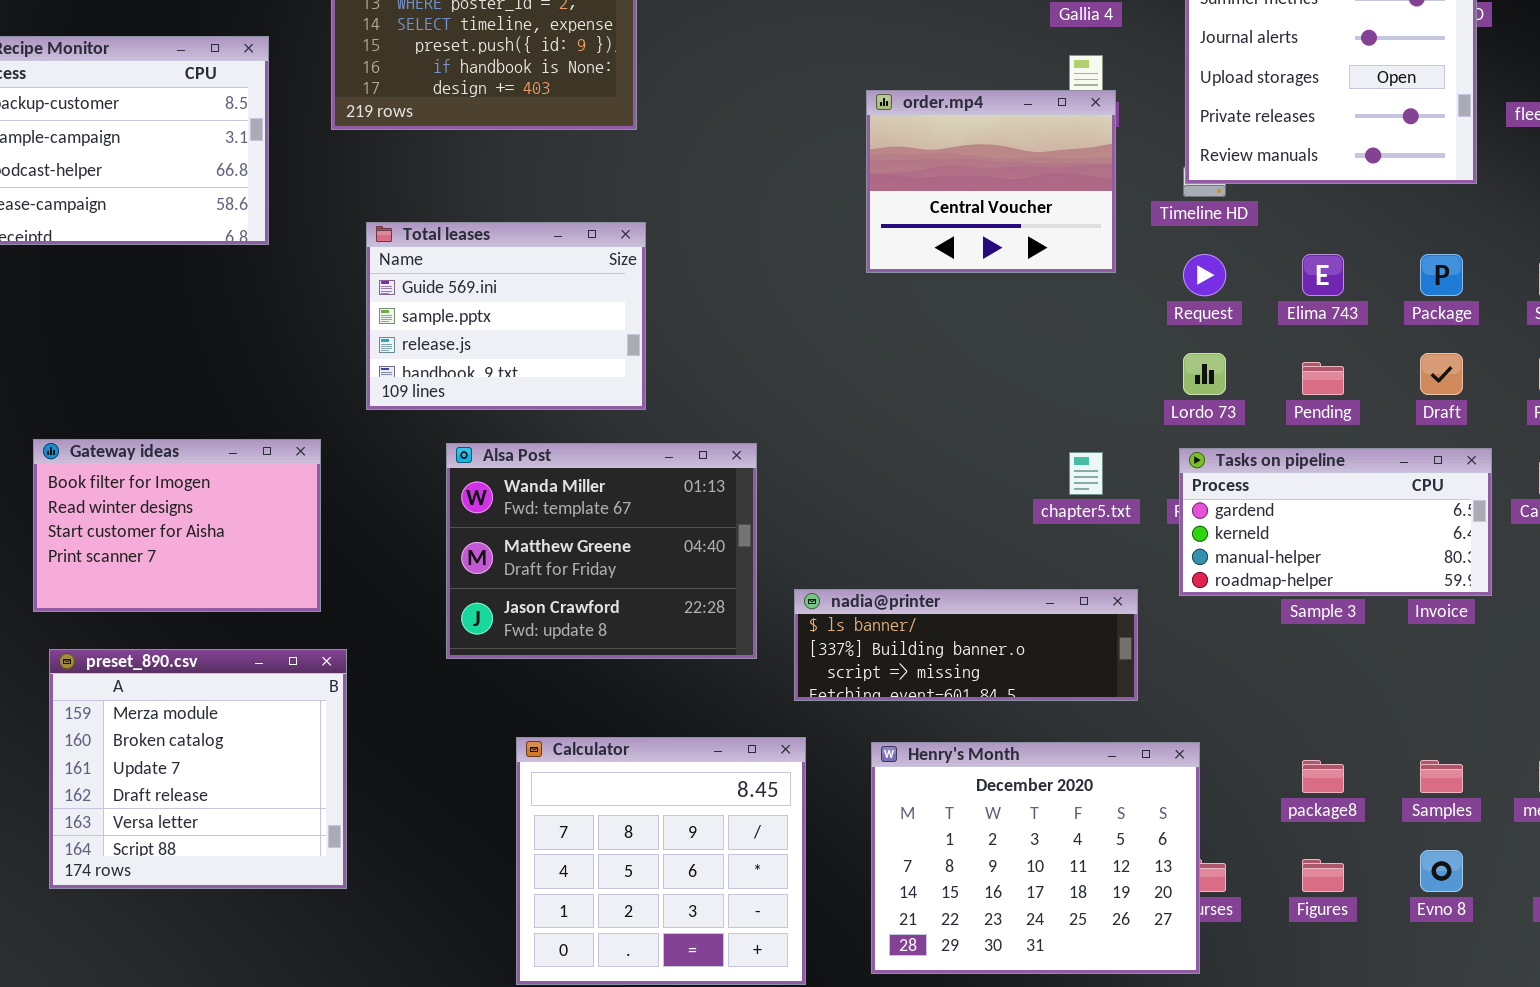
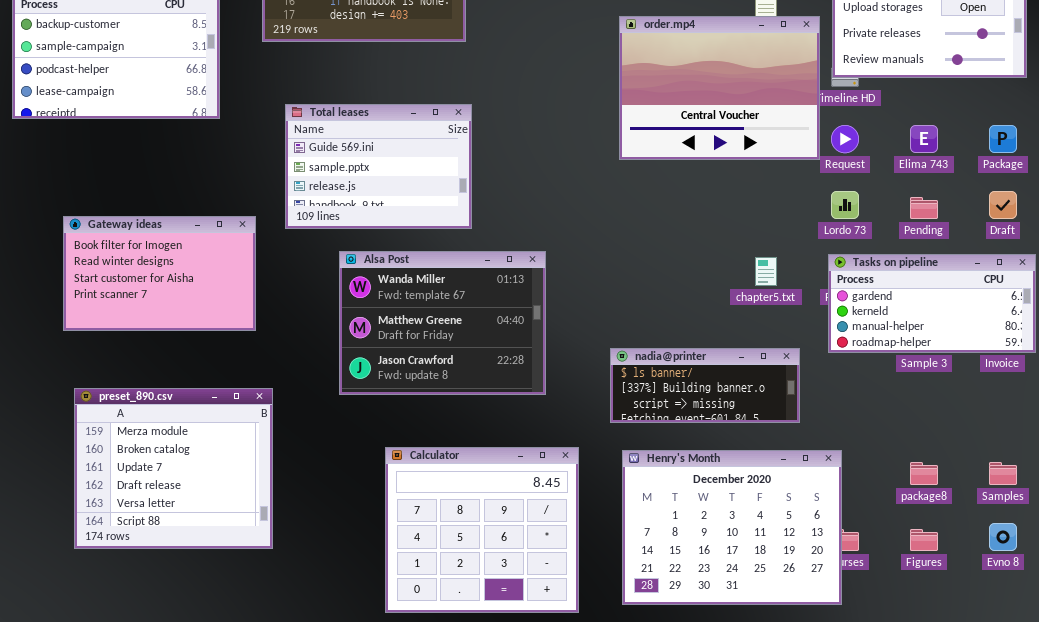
order.mp4: [866,90,1116,273] -> [619,16,820,160], resized
Gateway ideas: [33,439,321,612] -> [63,216,256,331], moved
nadia@printer: [794,589,1138,701] -> [610,348,800,423], resized

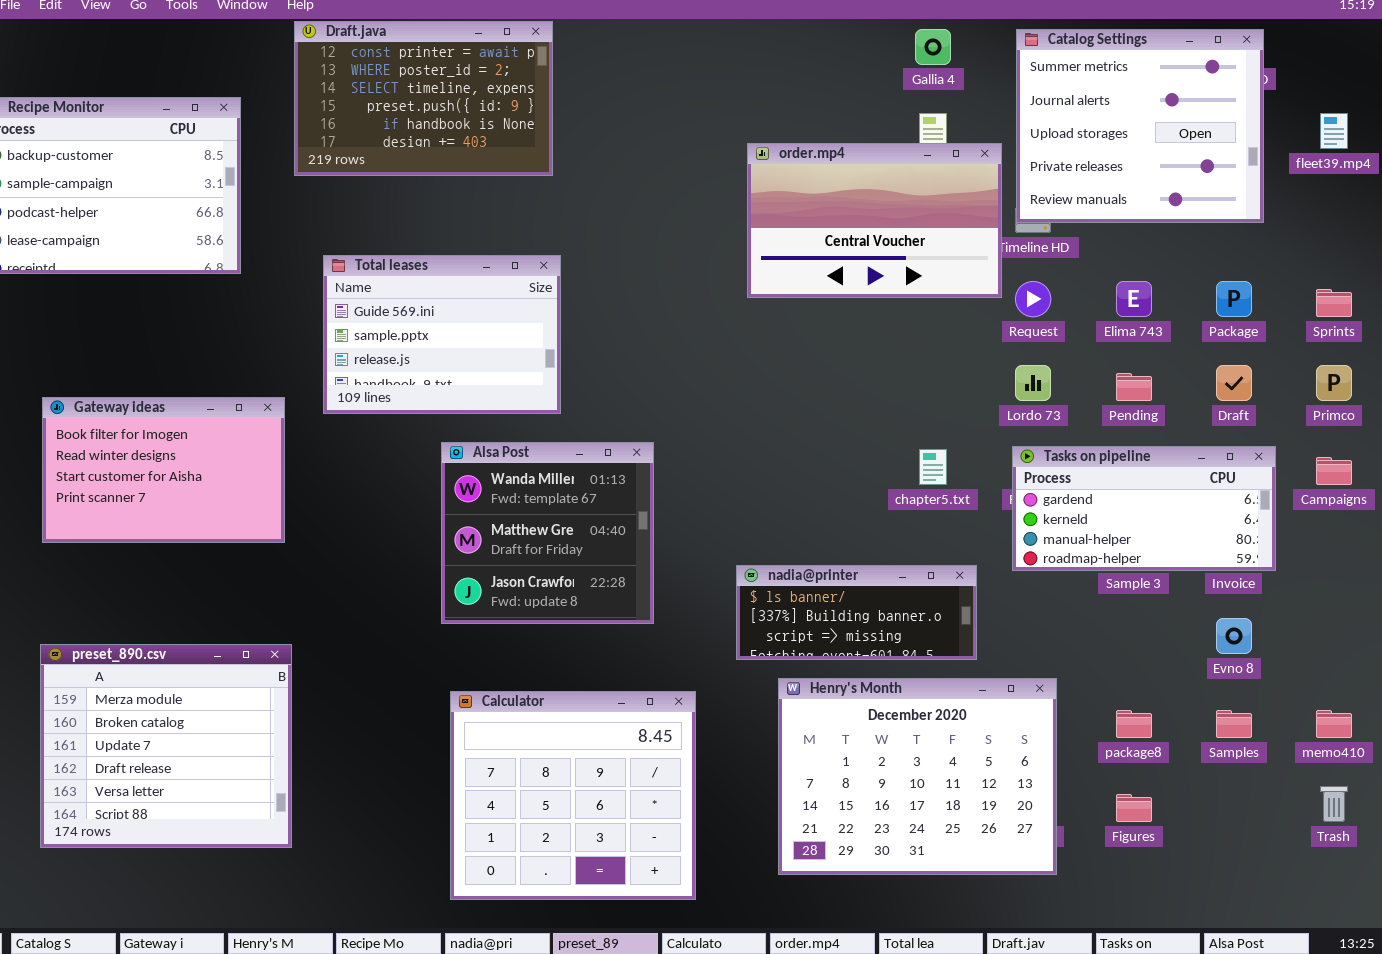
order.mp4: [619,16,820,160] -> [747,143,1002,298], resized
Alsa Post: [339,251,546,395] -> [441,442,654,624], resized
preset_890.csv: [74,388,273,549] -> [40,644,292,848], moved
Henry's Month: [622,450,842,605] -> [778,678,1057,875], moved
Evno 8: [989,523,1017,551] -> [1216,618,1252,654], moved

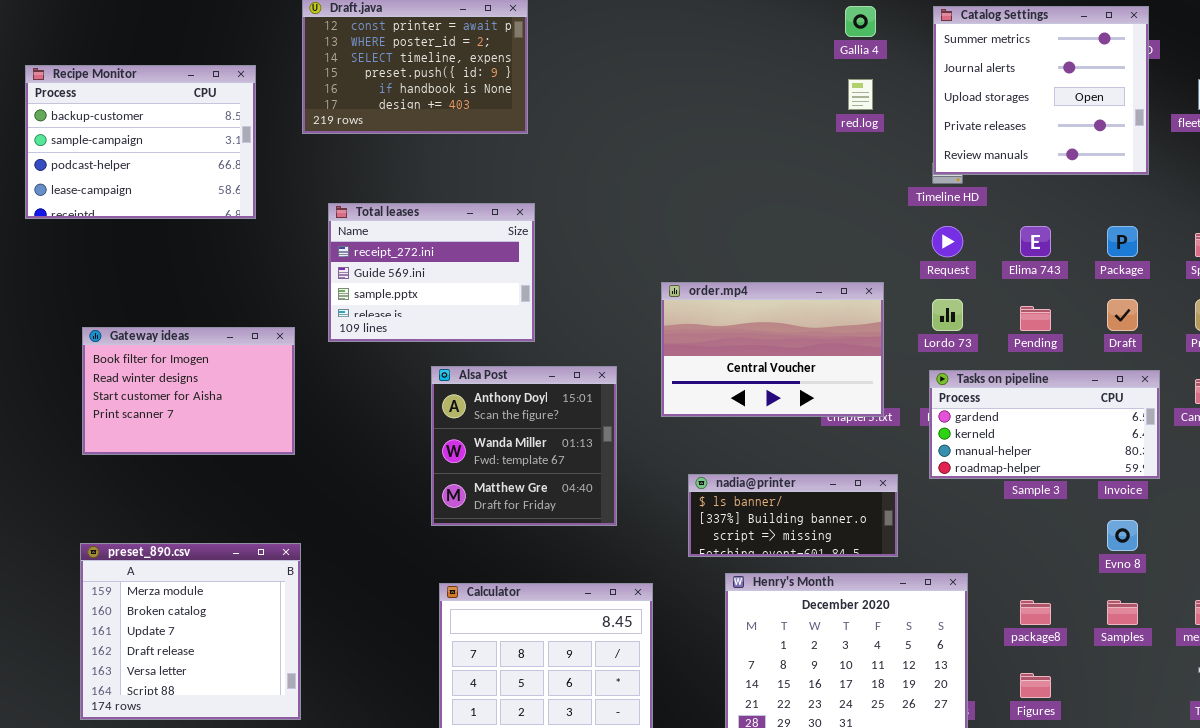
order.mp4: [747,143,1002,298] -> [661,282,884,417], moved
Total leases: [323,255,561,414] -> [328,203,535,342], scrolled up 1 row
Alsa Post: [441,442,654,624] -> [431,366,617,526], scrolled up 1 row

